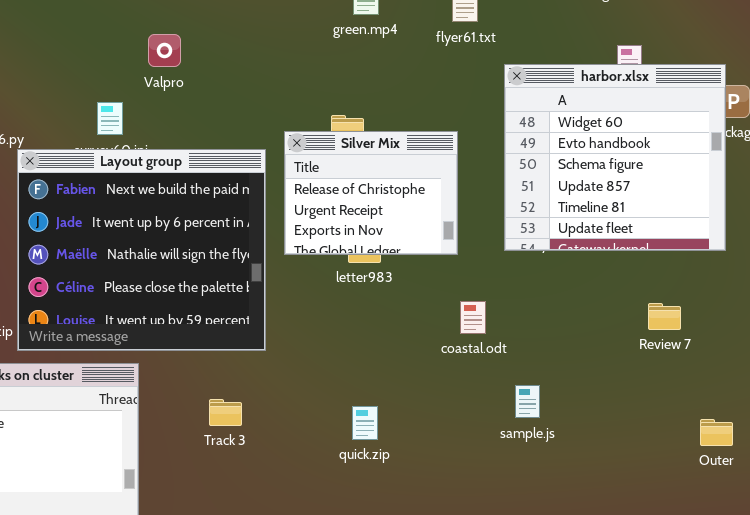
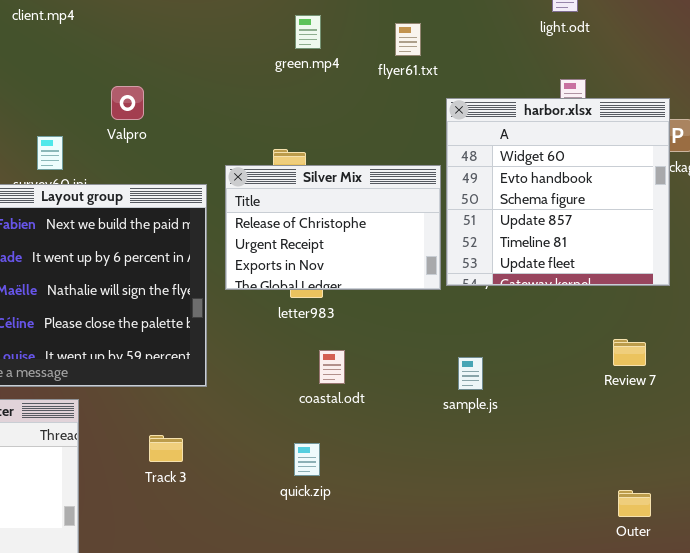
Valpro: [148,34,181,67] -> [111,86,144,120], moved
Silver Mix: [284,131,458,255] -> [225,165,441,290], resized
coastal.odt: [460,301,486,334] -> [319,350,345,384], moved
Review 7: [648,303,681,330] -> [613,339,646,366], moved
sample.js: [515,385,540,418] -> [458,357,483,390], moved
Outer: [700,419,733,446] -> [618,490,651,517], moved

